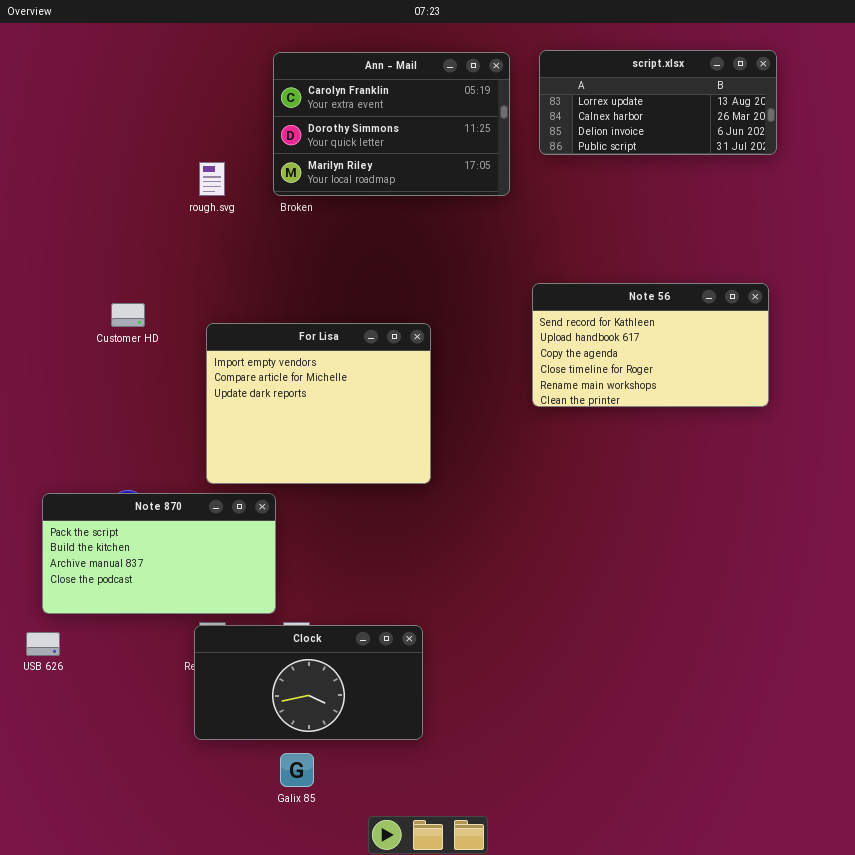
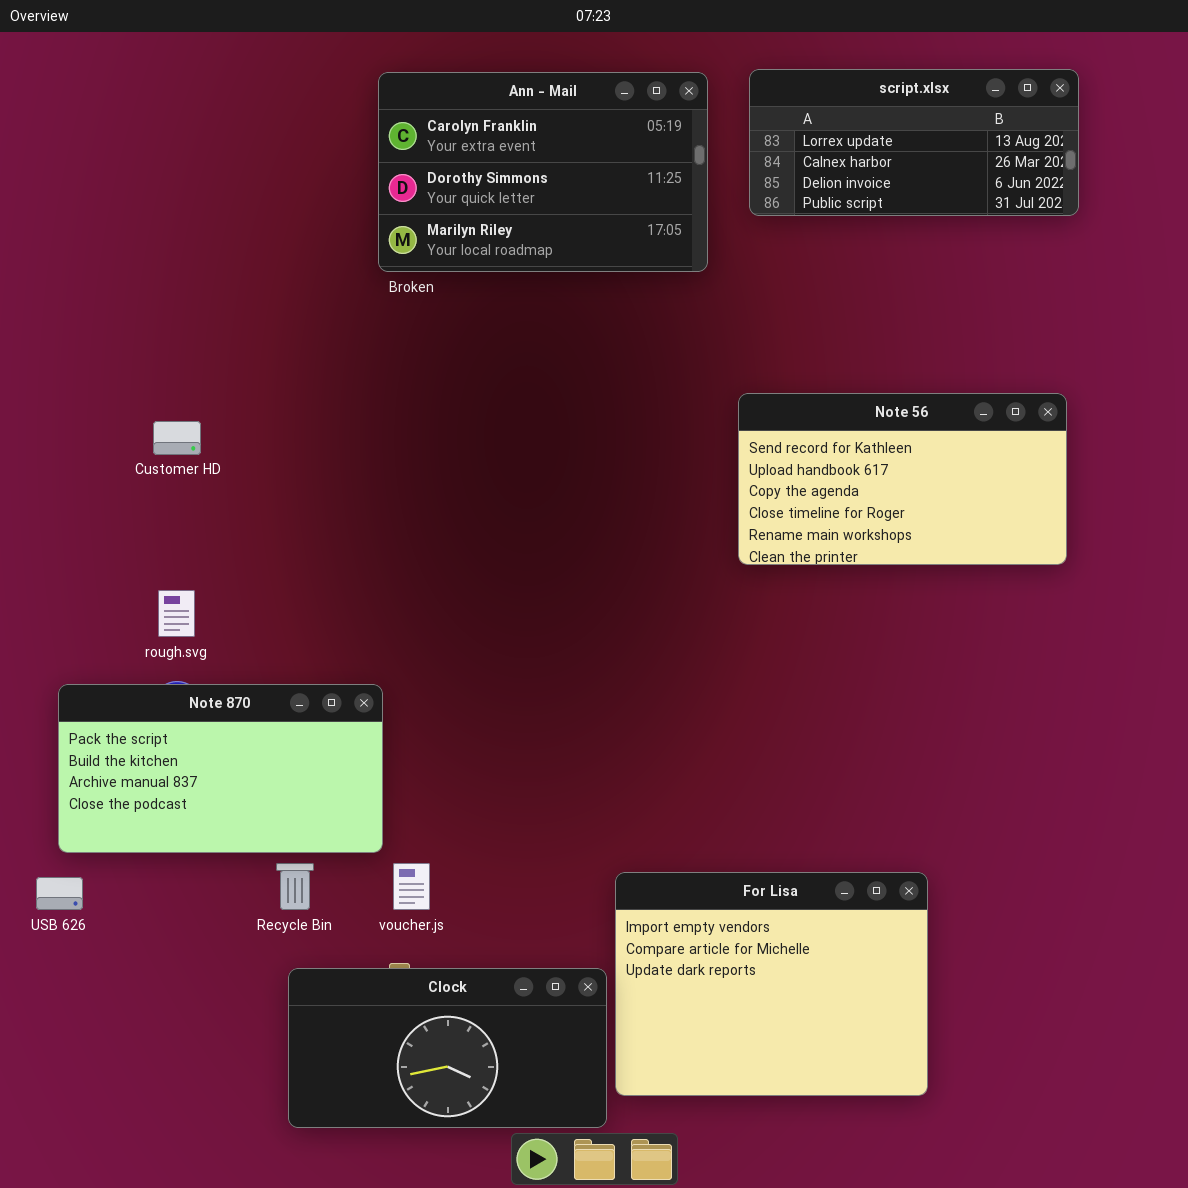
rough.svg: [199,162,225,196] -> [158,590,195,637], moved
For Lisa: [206,323,431,484] -> [615,872,928,1096], moved
Clock: [194,625,423,740] -> [288,968,607,1128], moved

